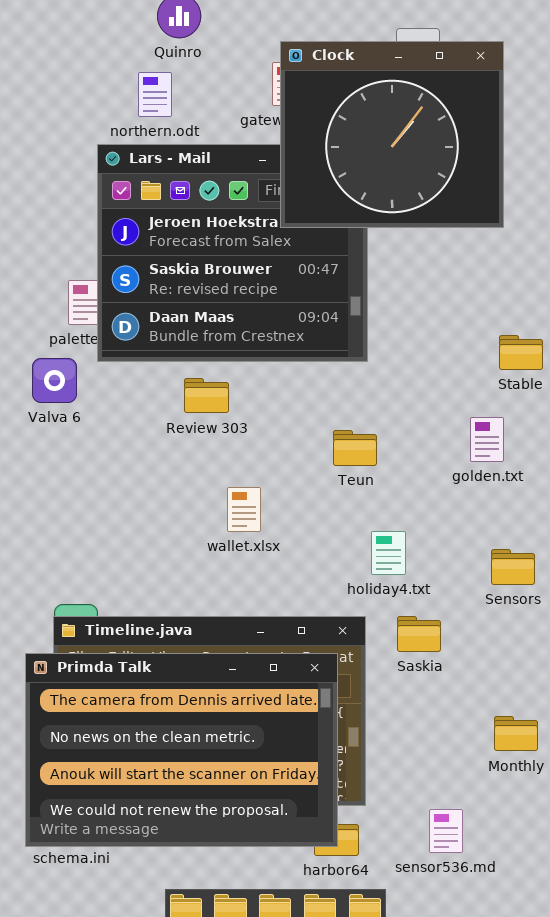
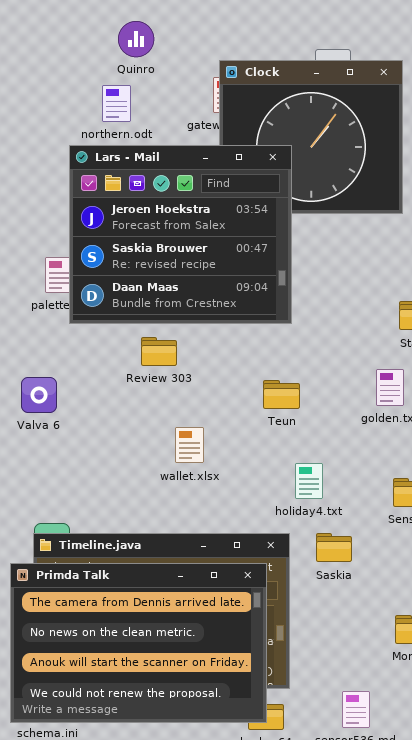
Lars - Mail: [97,144,368,362] -> [69,145,292,324], raised
Valva 6: [32,358,77,403] -> [21,377,57,413], moved

